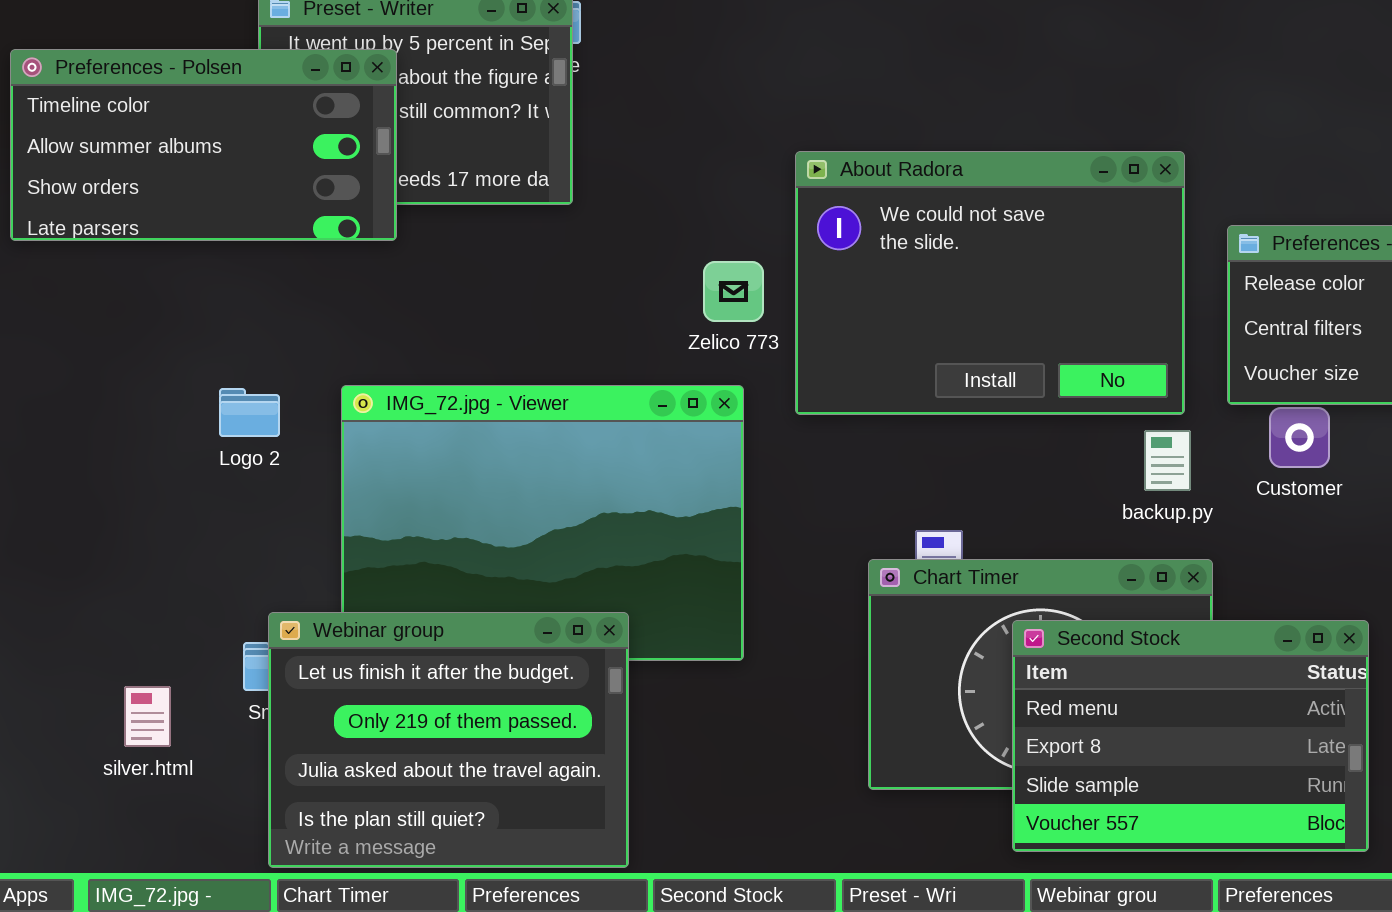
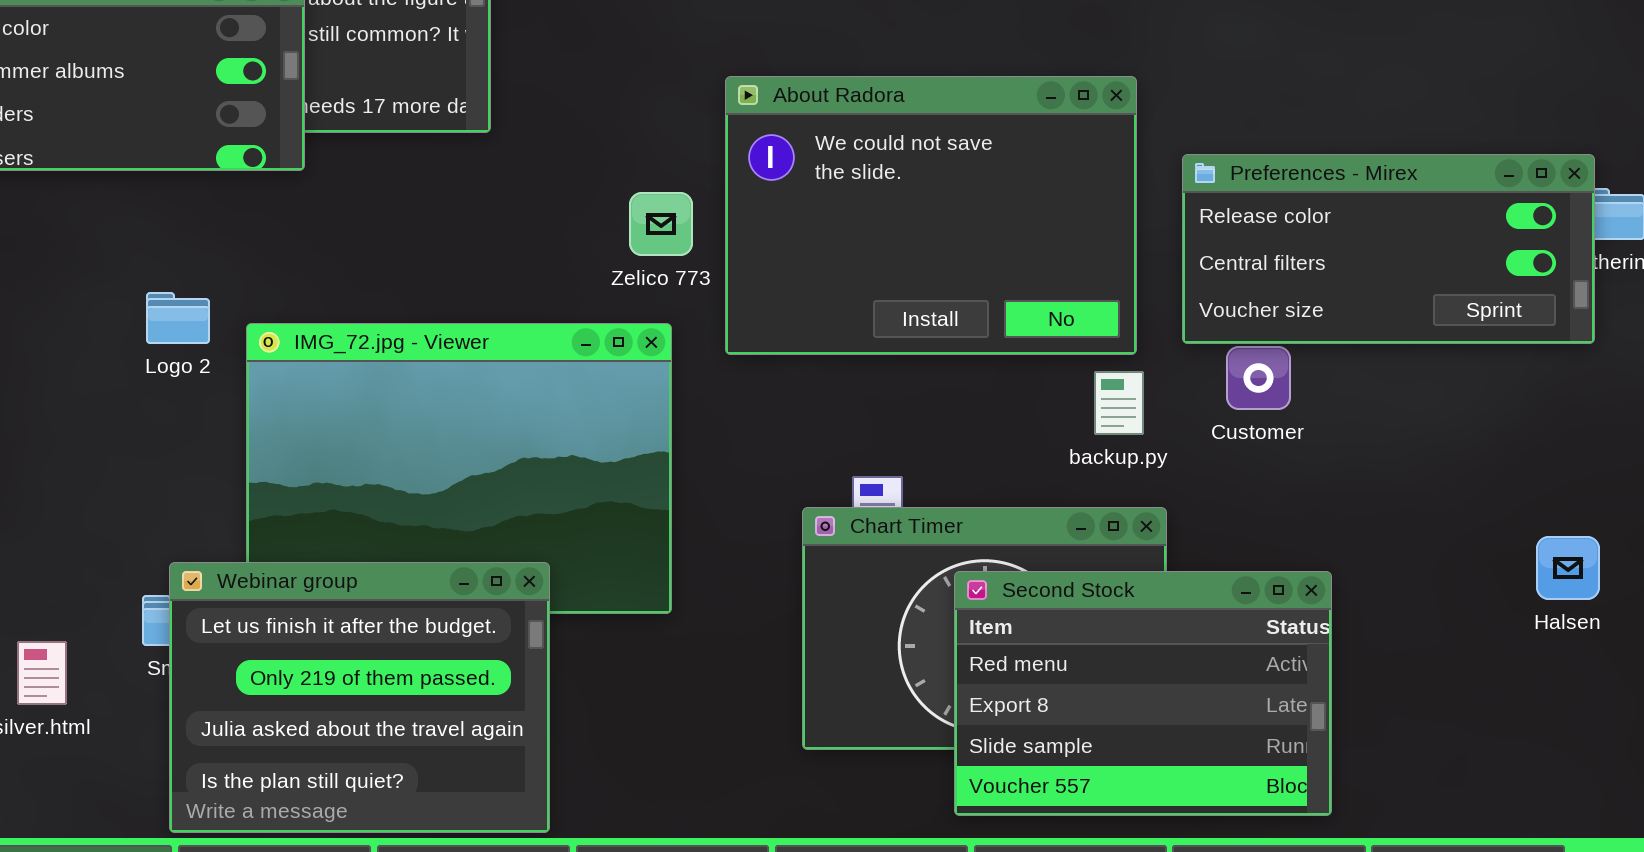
Logo 2: [219,388,280,437] -> [146,292,210,344], moved

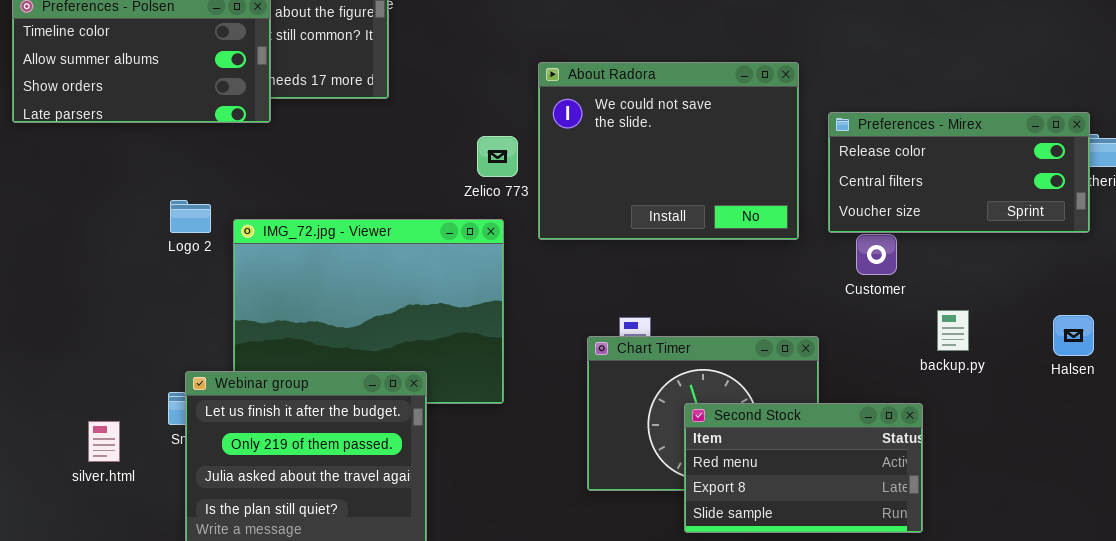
backup.py: [1094,371,1144,435] -> [937,310,969,351], moved
Halsen: [1536,536,1600,600] -> [1053,315,1094,356], moved
Second Stock: [954,571,1332,816] -> [684,403,923,533], resized

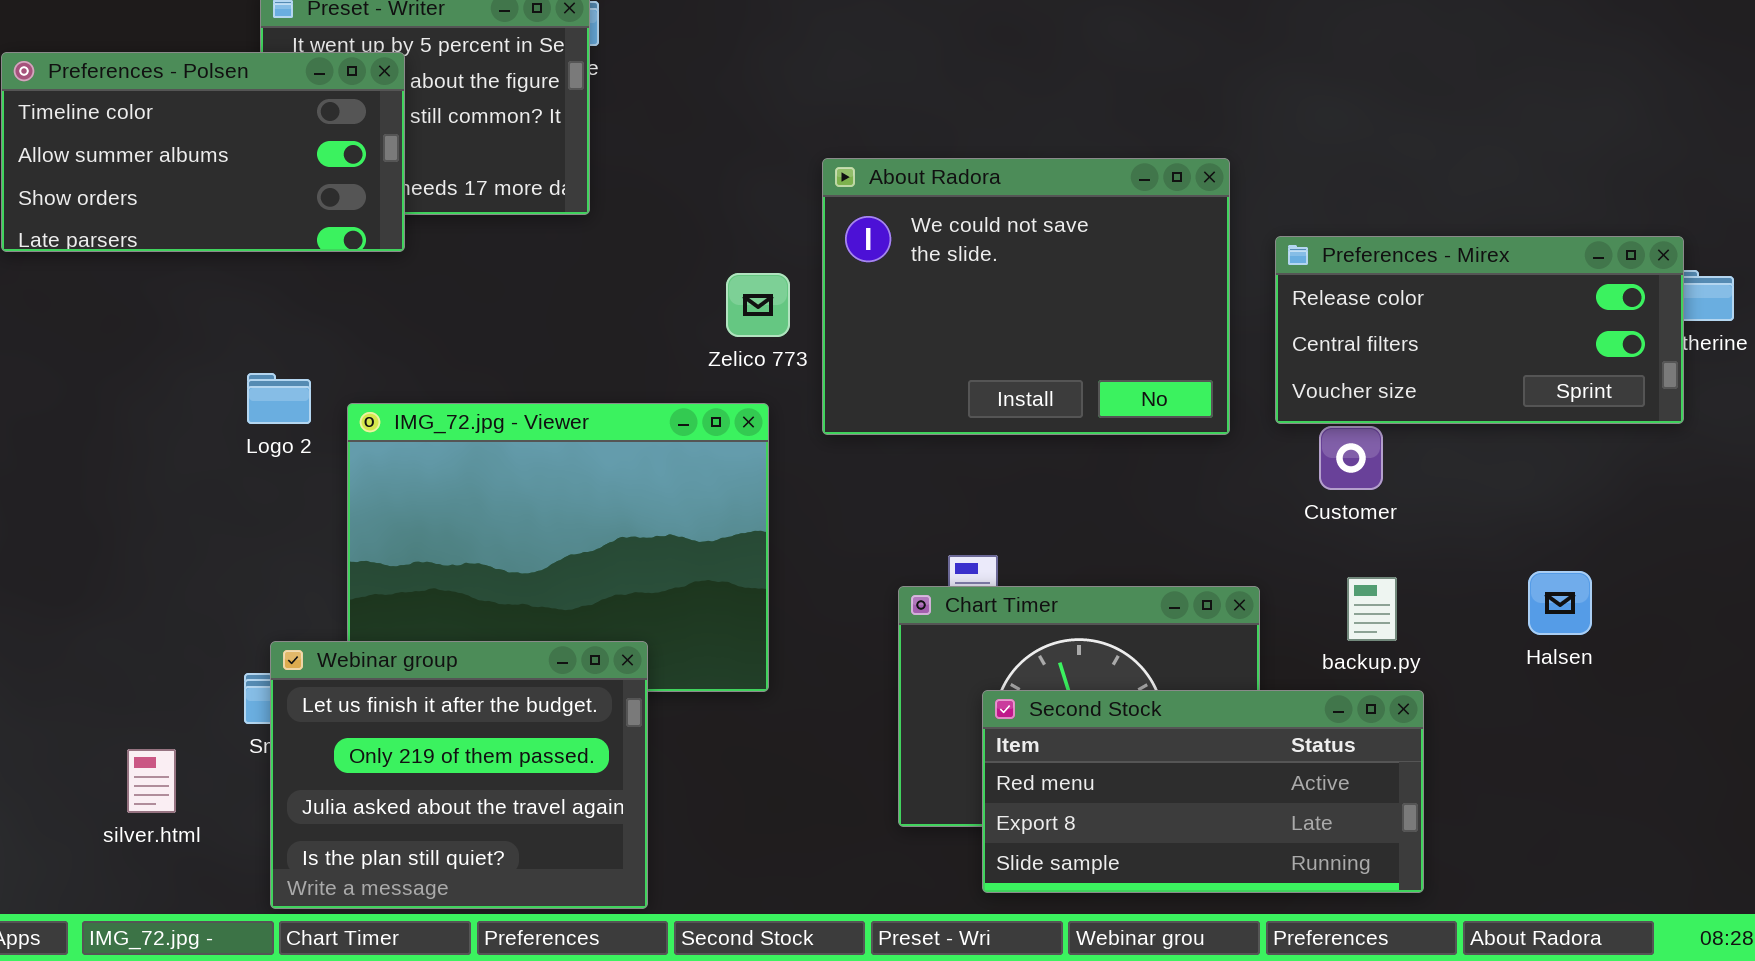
backup.py: [937,310,969,351] -> [1347,577,1397,641], moved
Halsen: [1053,315,1094,356] -> [1528,571,1592,635], moved
Second Stock: [684,403,923,533] -> [982,690,1424,893], resized
silver.html: [88,421,120,462] -> [127,749,176,813], moved

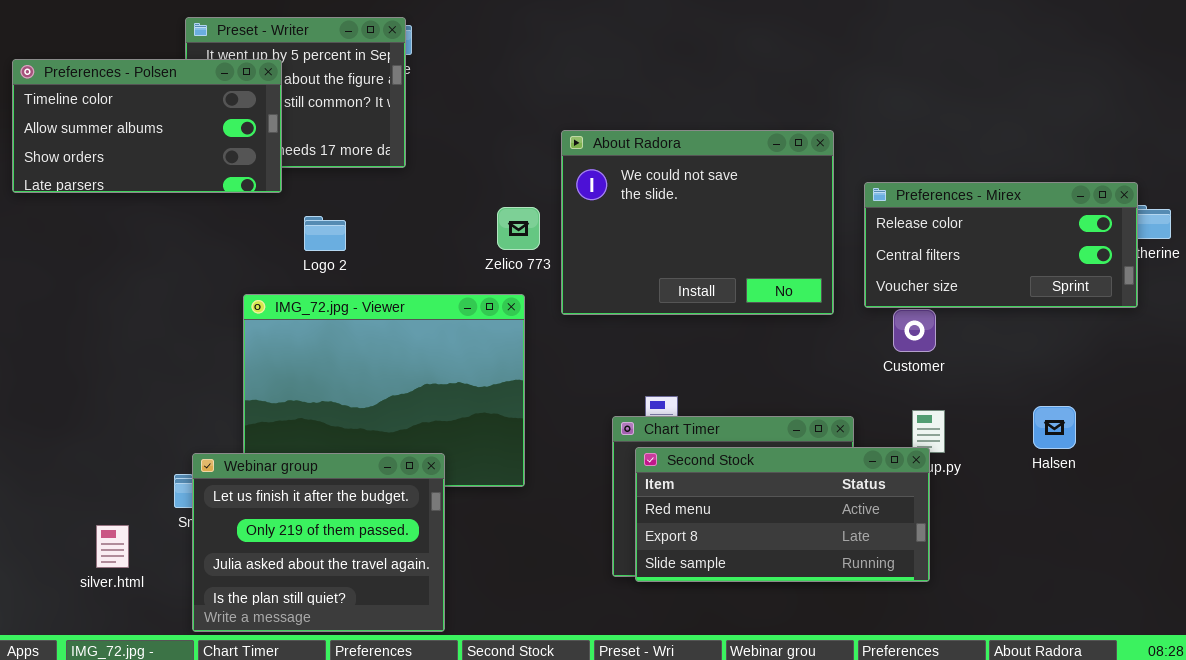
Logo 2: [247,373,311,424] -> [304,216,346,251], moved
Second Stock: [982,690,1424,893] -> [635,447,930,582], moved

